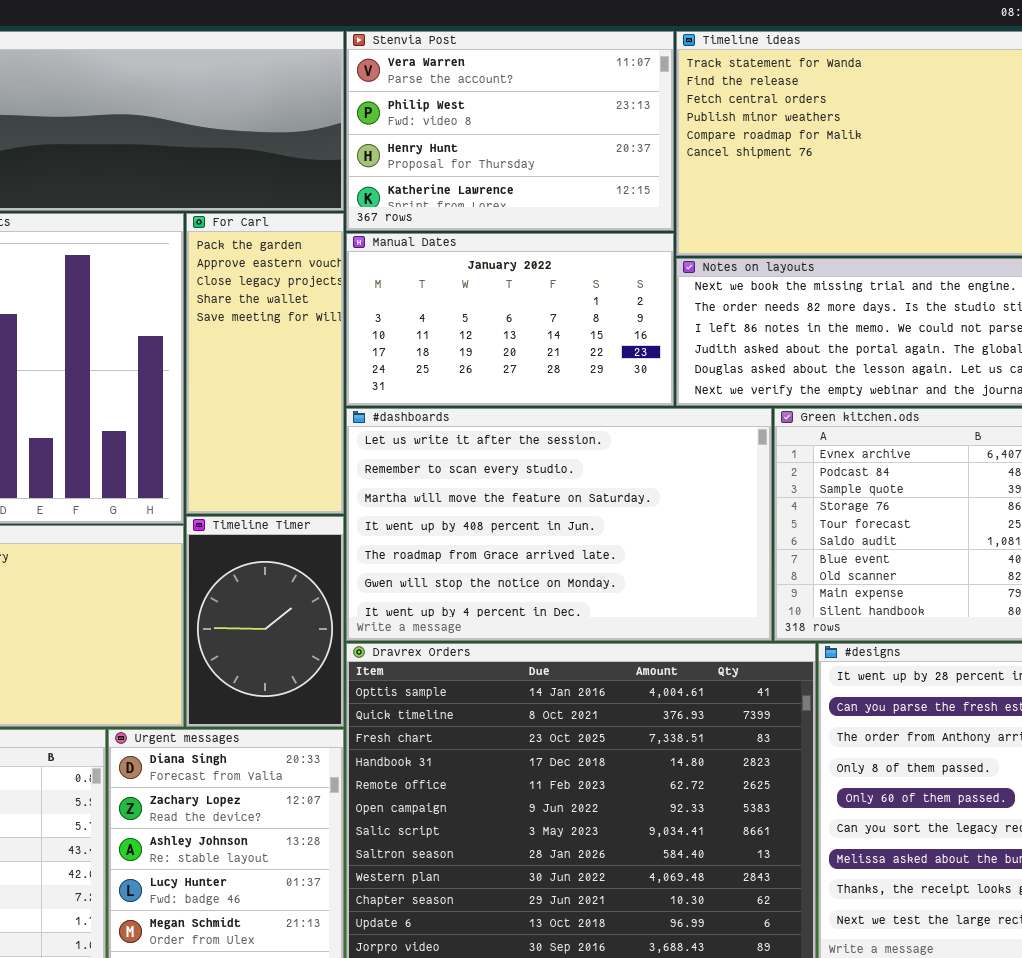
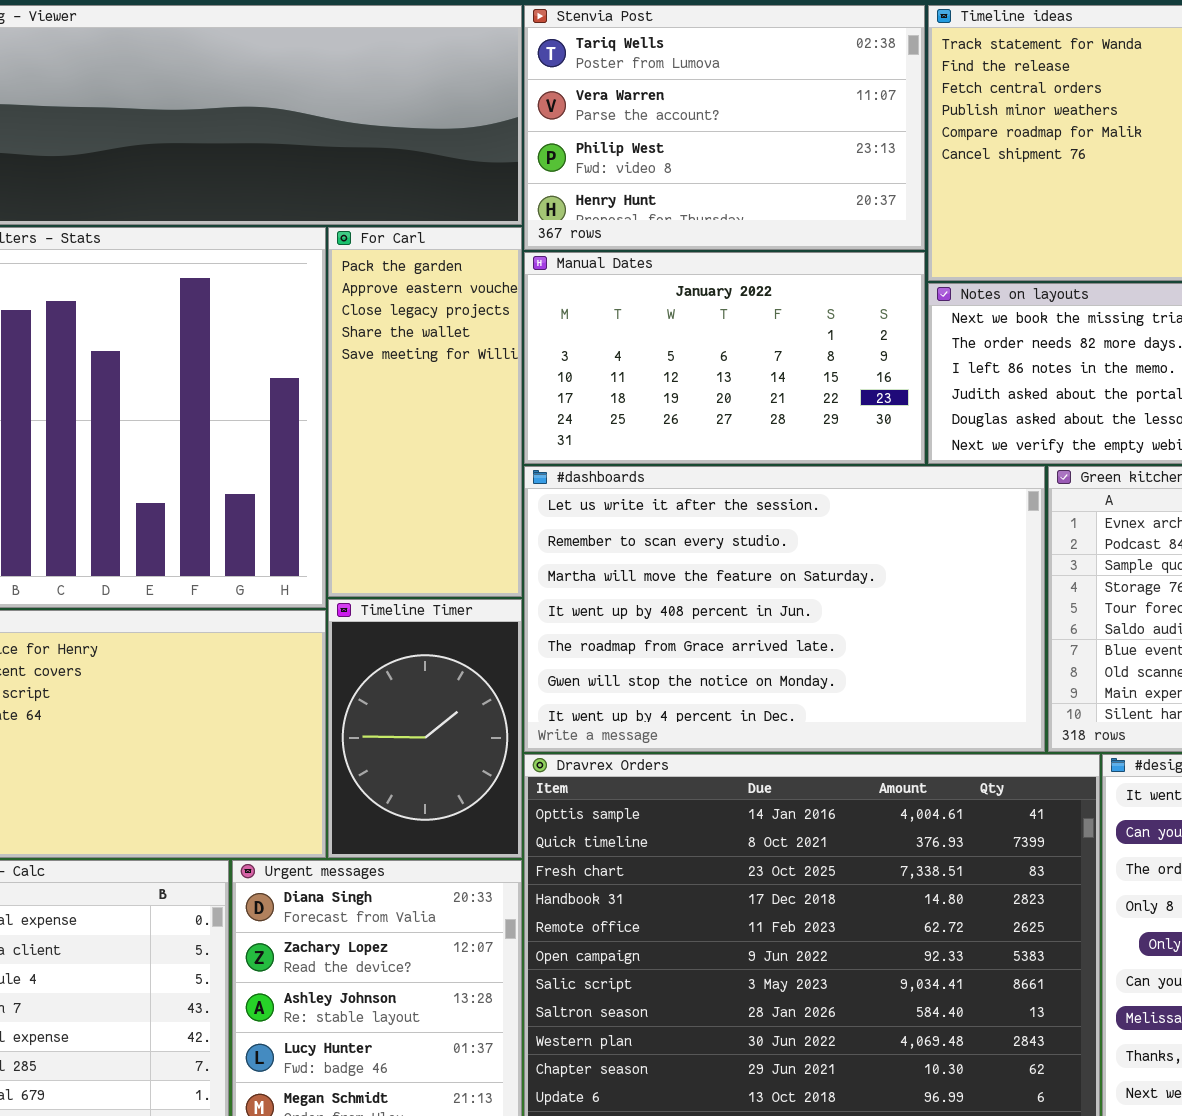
Stenvia Post: [346,31,674,231] -> [524,5,925,250], scrolled up 1 row

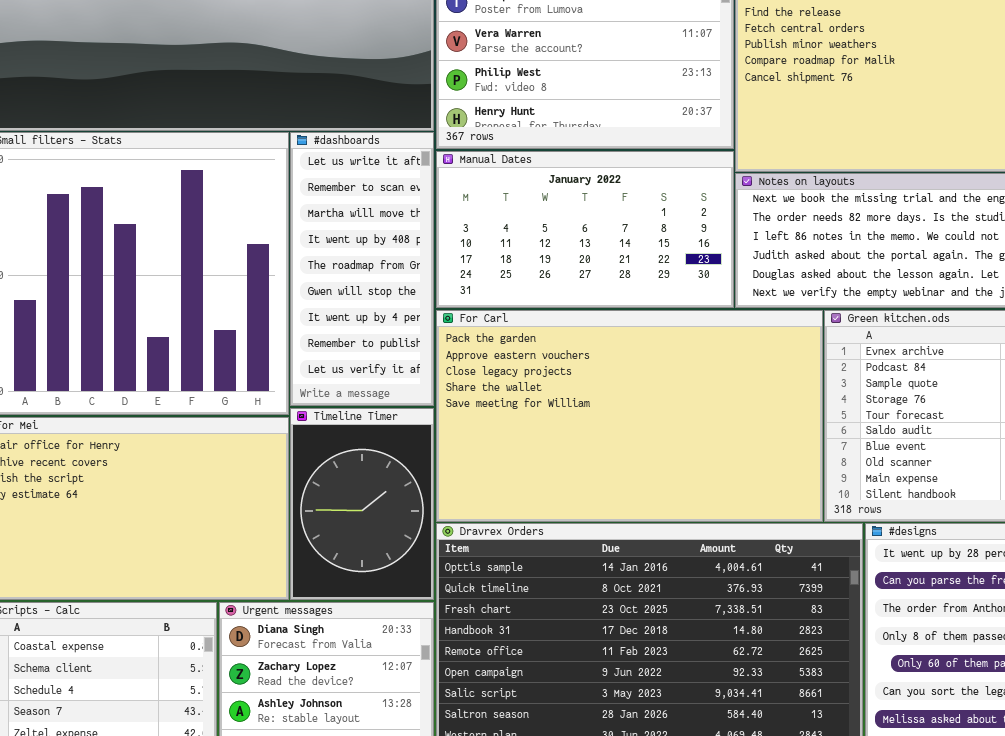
For Carl: [328,227,522,597] -> [436,310,823,522], moved, resized
#dashboards: [524,466,1045,752] -> [290,132,434,406], moved, resized

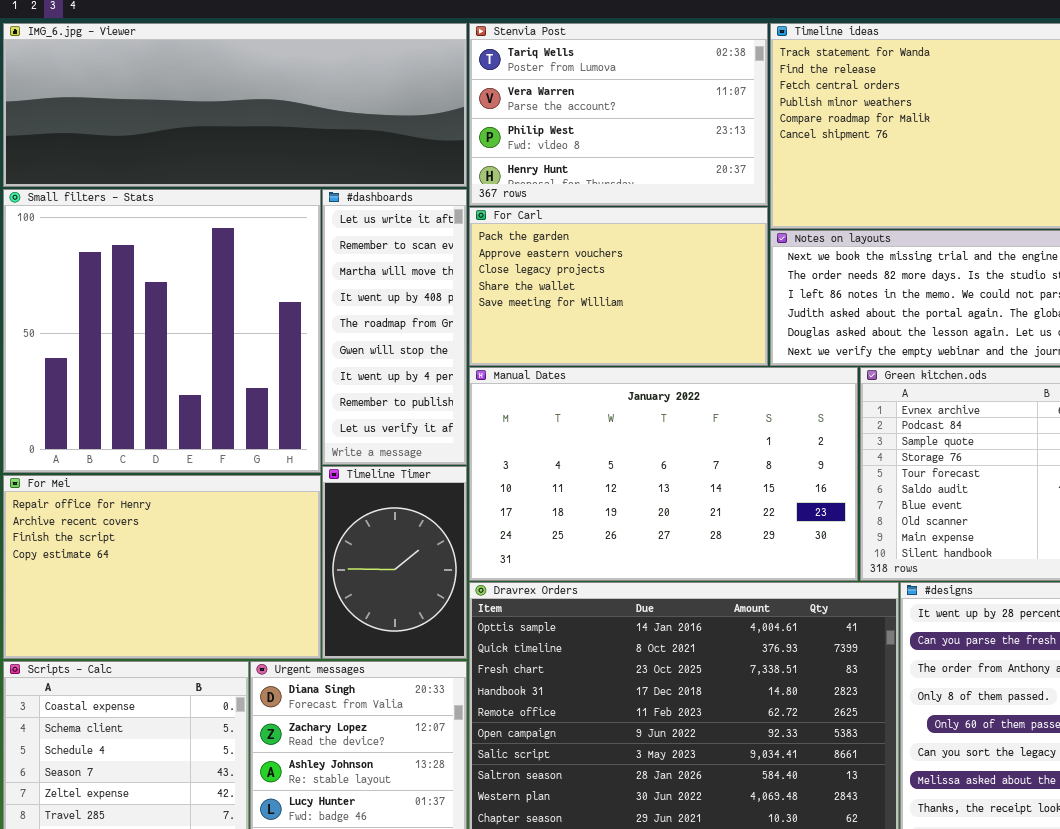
Manual Dates: [436,151,734,308] -> [469,367,858,581], moved, resized
For Carl: [436,310,823,522] -> [469,207,768,366], moved, resized

